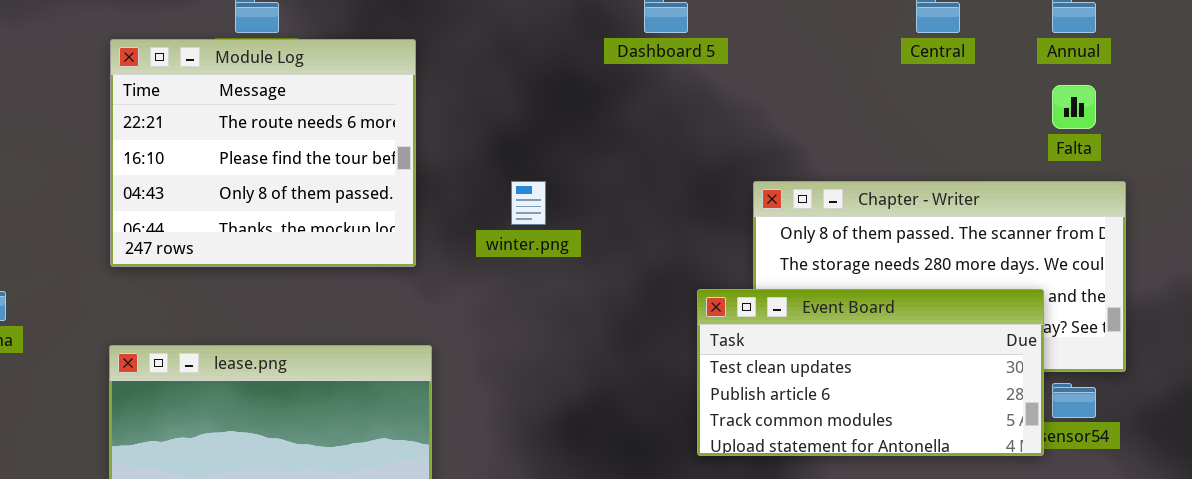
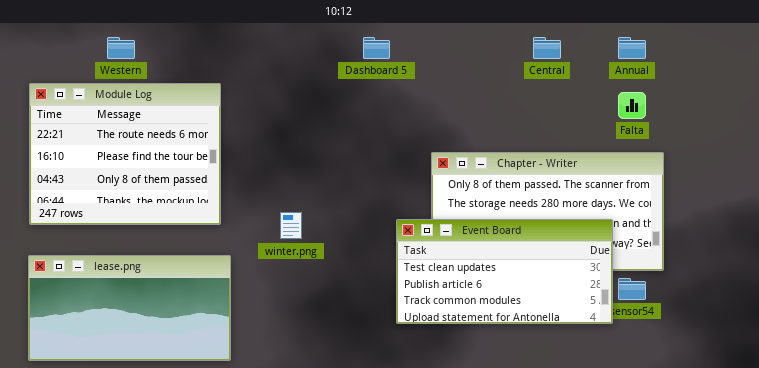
Module Log: [110,39,416,267] -> [29,83,221,225], moved
winter.png: [511,181,546,225] -> [280,212,302,239], moved

